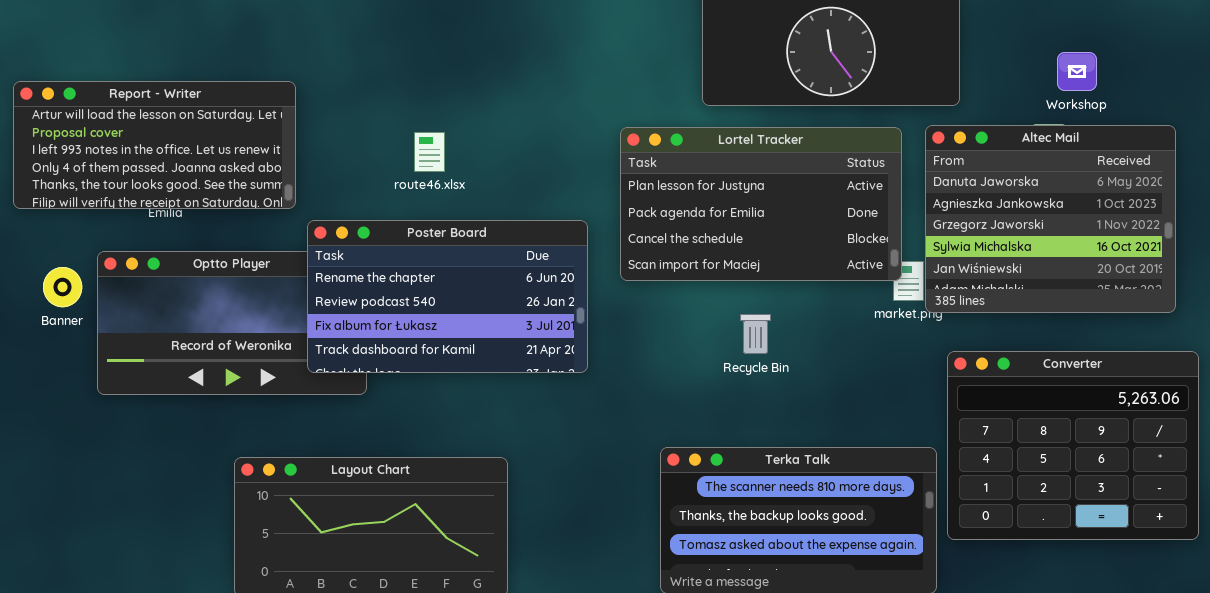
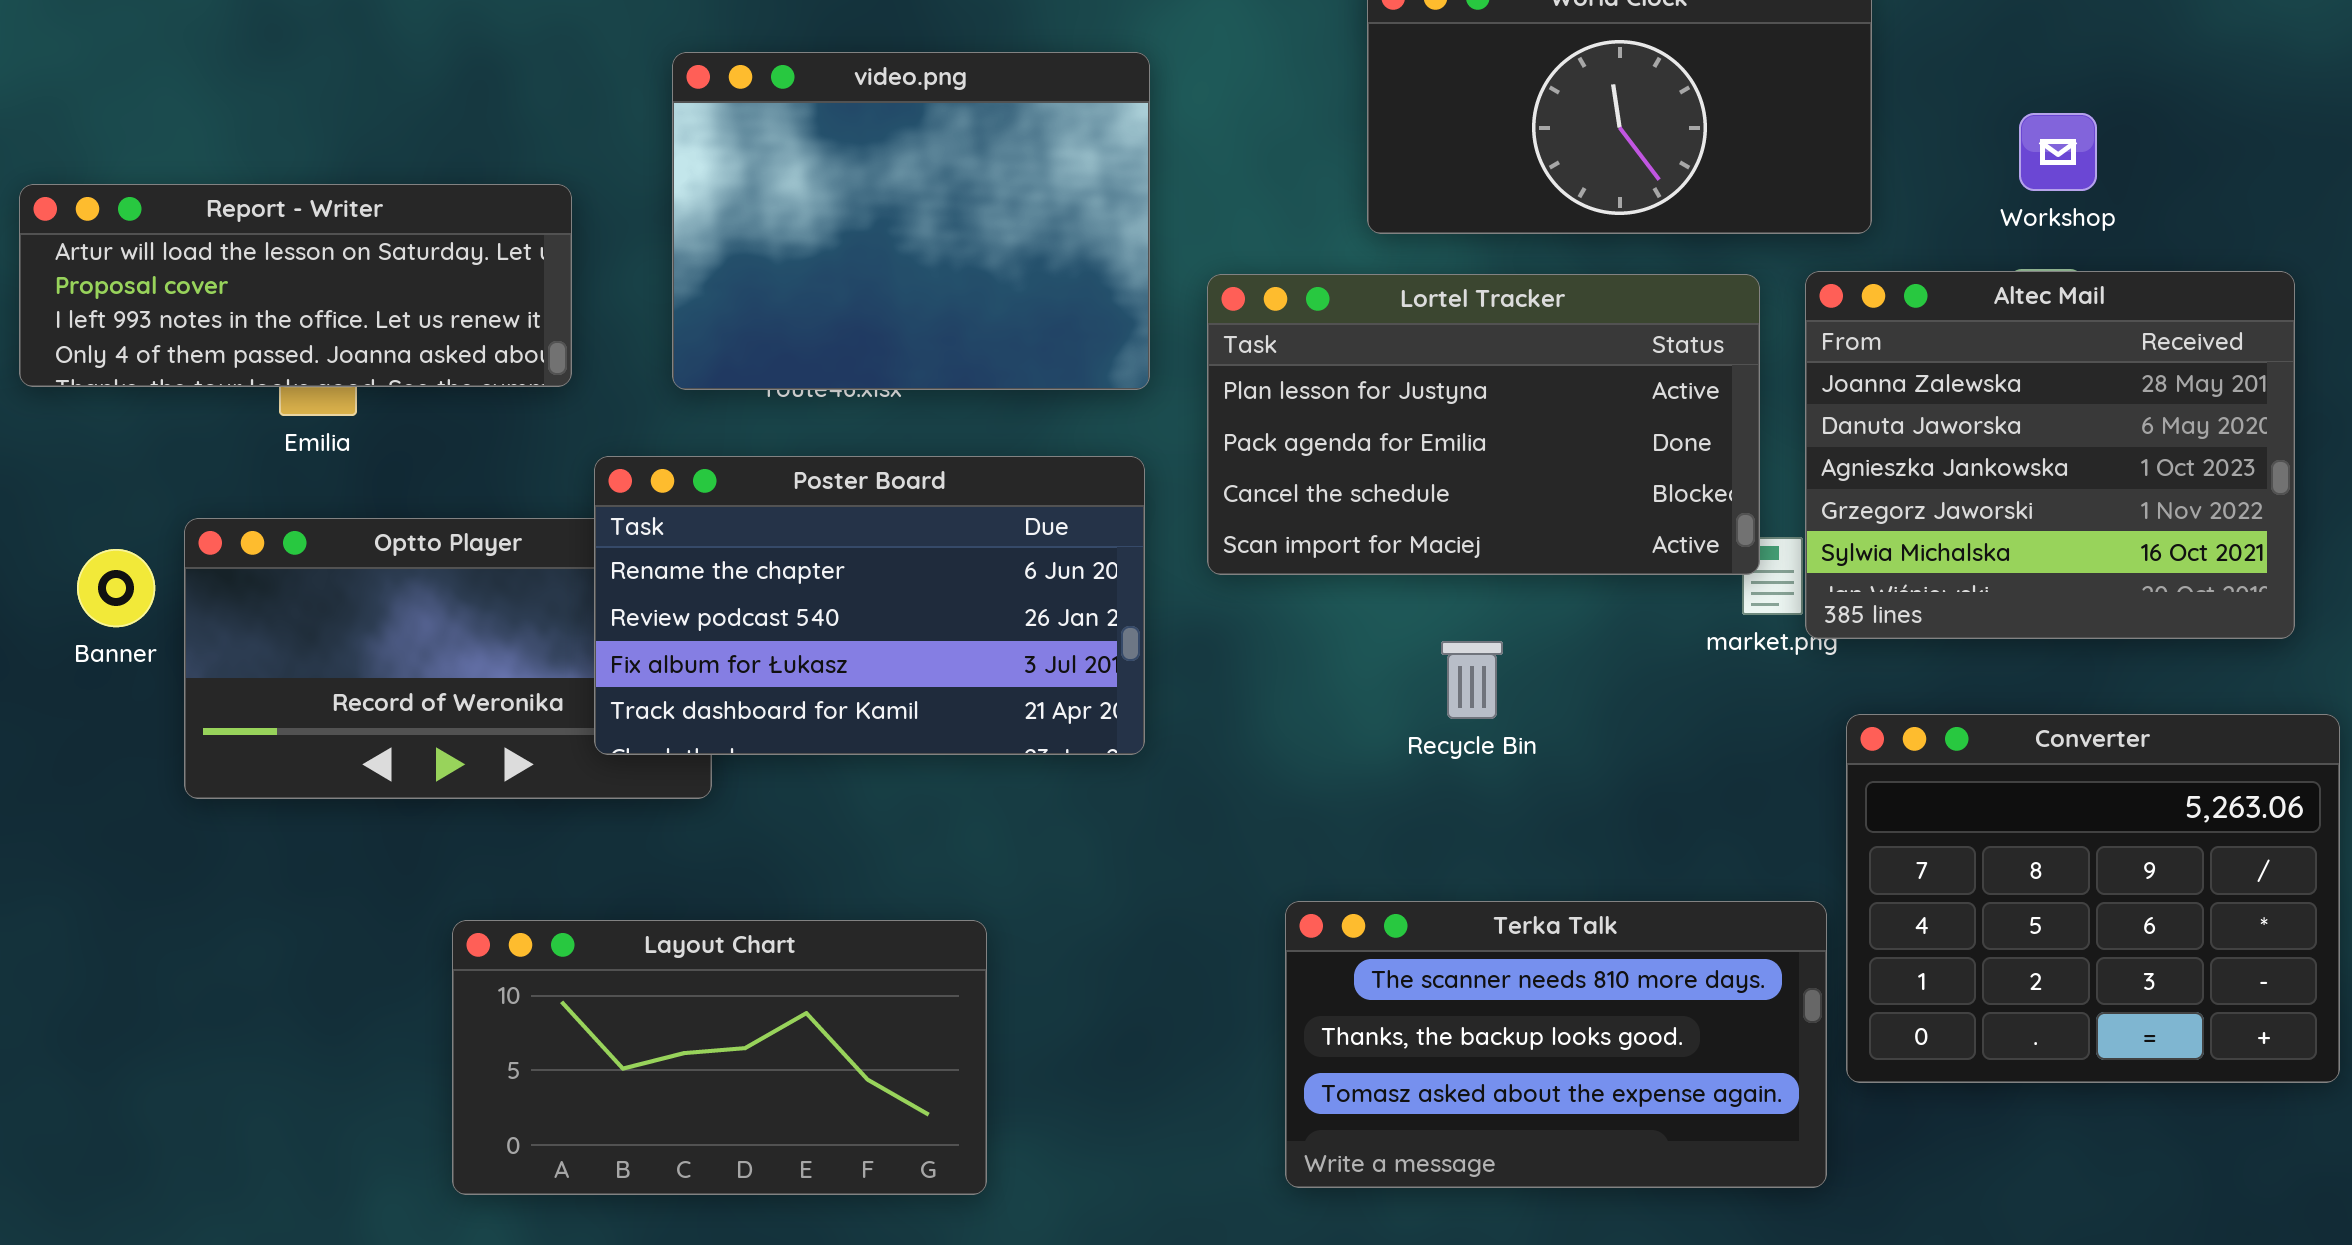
video.png: none -> [672,52,1150,390], opened
Workshop: [1057,52,1097,91] -> [2019,113,2097,191], moved
Report - Writer: [13,81,296,209] -> [19,184,572,387], resized
Altec Mail: [925,125,1176,313] -> [1805,271,2295,639], scrolled up 1 row

